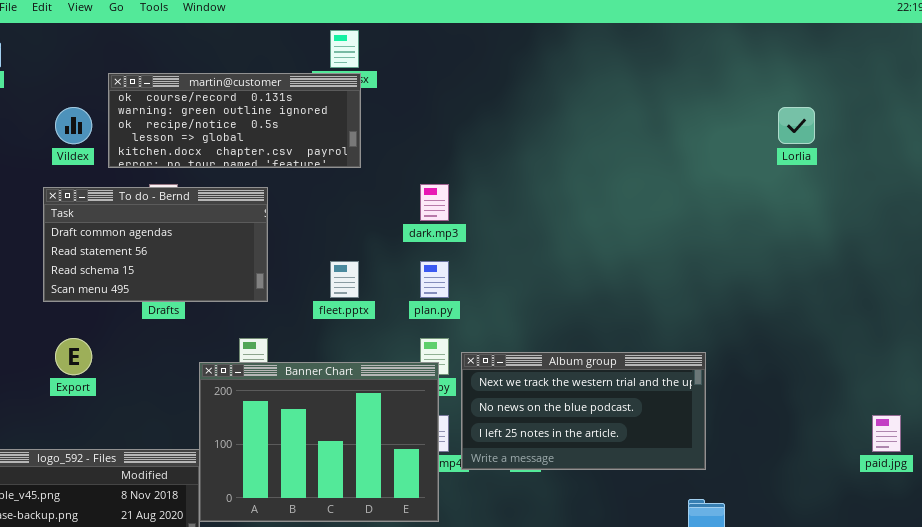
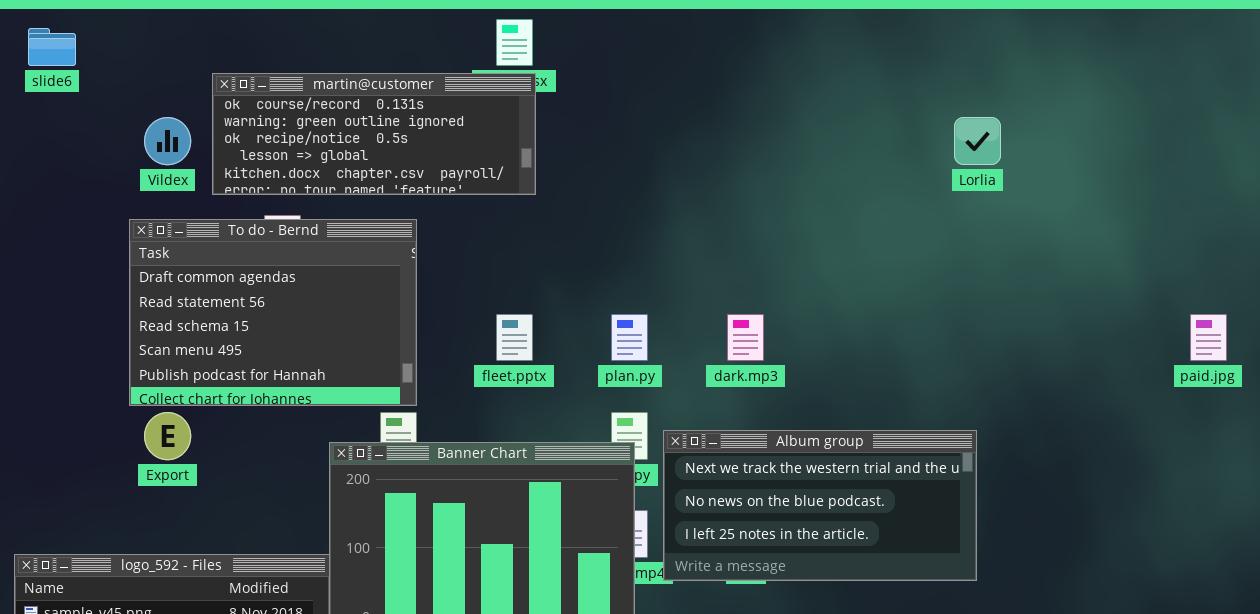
Lorlia: [778,107,815,144] -> [954,117,1001,165], moved
dark.mp3: [420,184,449,221] -> [727,314,764,361], moved
To do - Bernd: [43,187,268,302] -> [129,219,417,406], resized
paid.jpg: [872,415,901,452] -> [1190,314,1227,361], moved

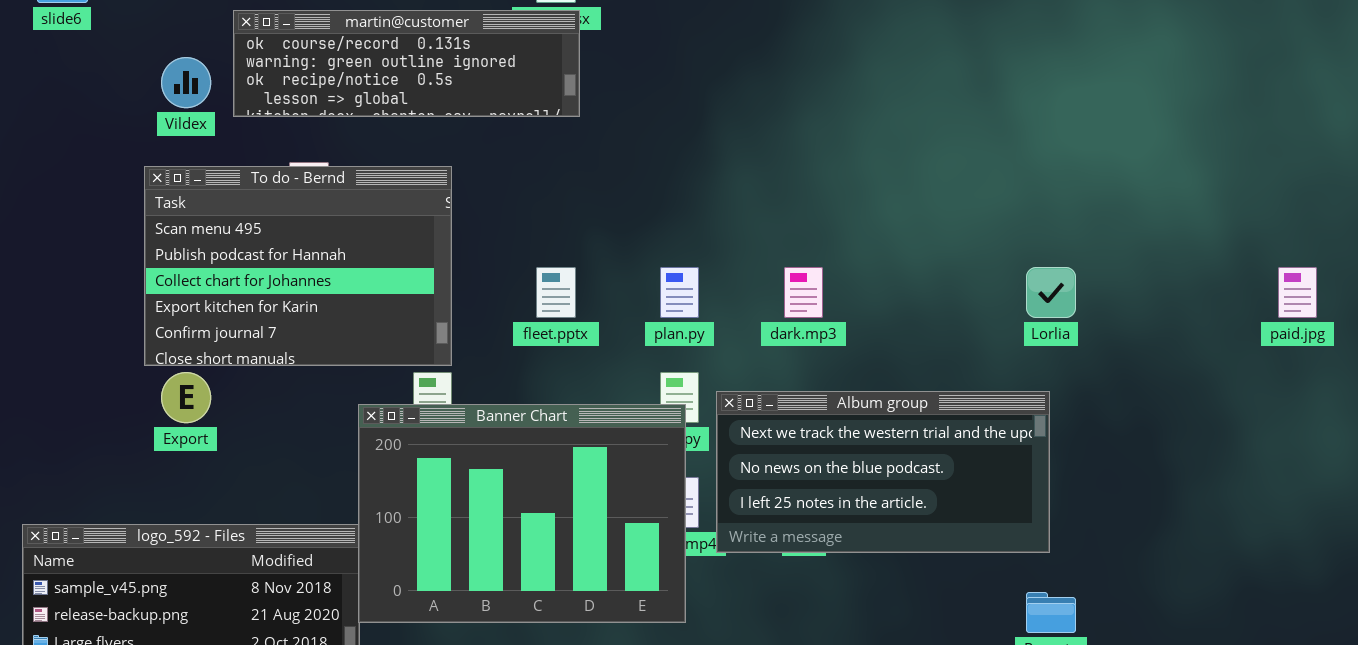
martin@customer: [212,73,536,195] -> [233,10,580,117], resized
Lorlia: [954,117,1001,165] -> [1026,267,1076,318], moved
To do - Bernd: [129,219,417,406] -> [144,166,452,366], scrolled down 3 rows

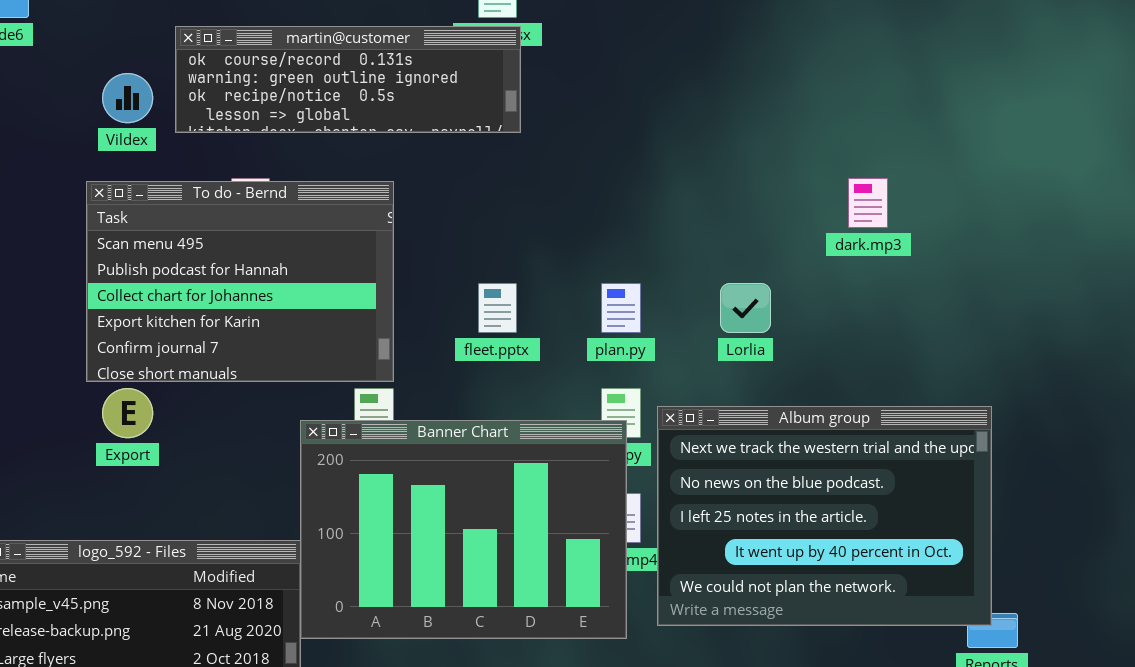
dark.mp3: [784,267,823,318] -> [848,178,888,228], moved
Lorlia: [1026,267,1076,318] -> [720,283,771,333], moved
Album group: [716,391,1050,553] -> [657,406,992,626], resized

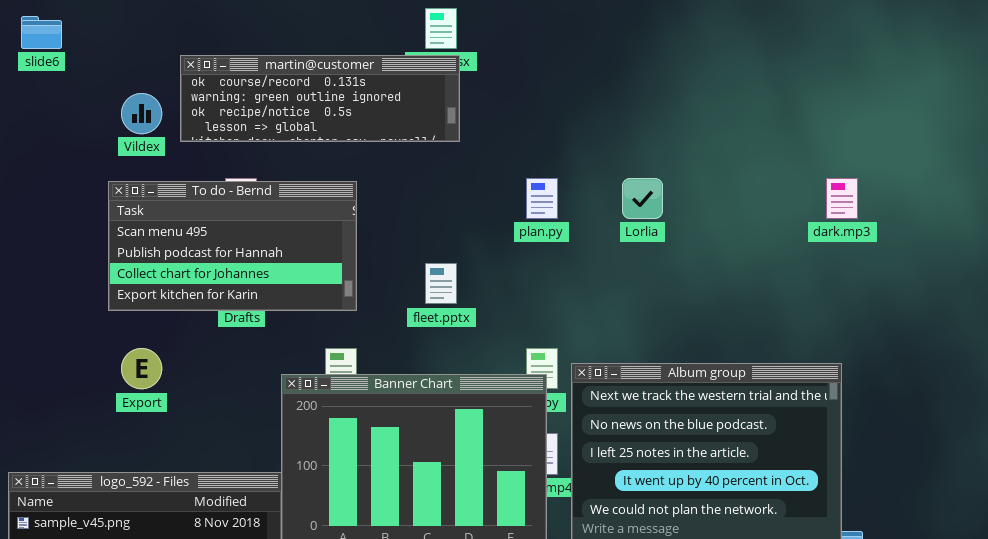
dark.mp3: [848,178,888,228] -> [826,178,858,219], moved
To do - Bernd: [86,181,394,382] -> [108,181,357,311], resized
plan.py: [601,283,641,333] -> [526,178,558,219], moved
Lorlia: [720,283,771,333] -> [622,178,663,219], moved

